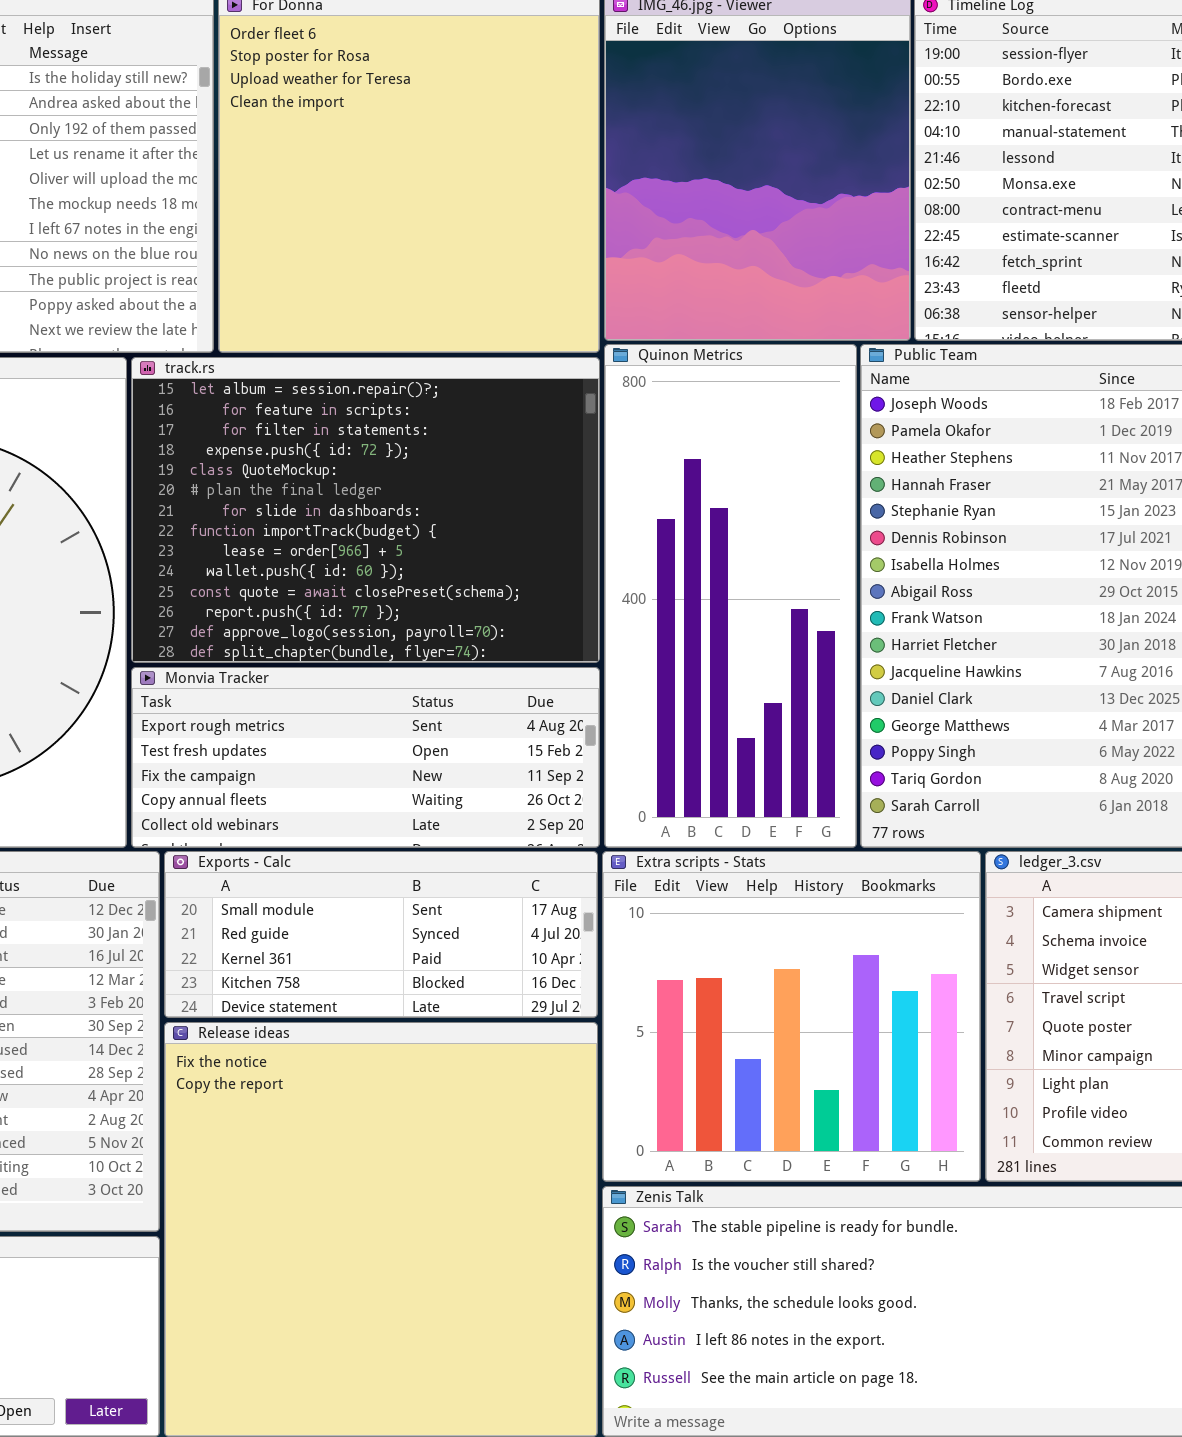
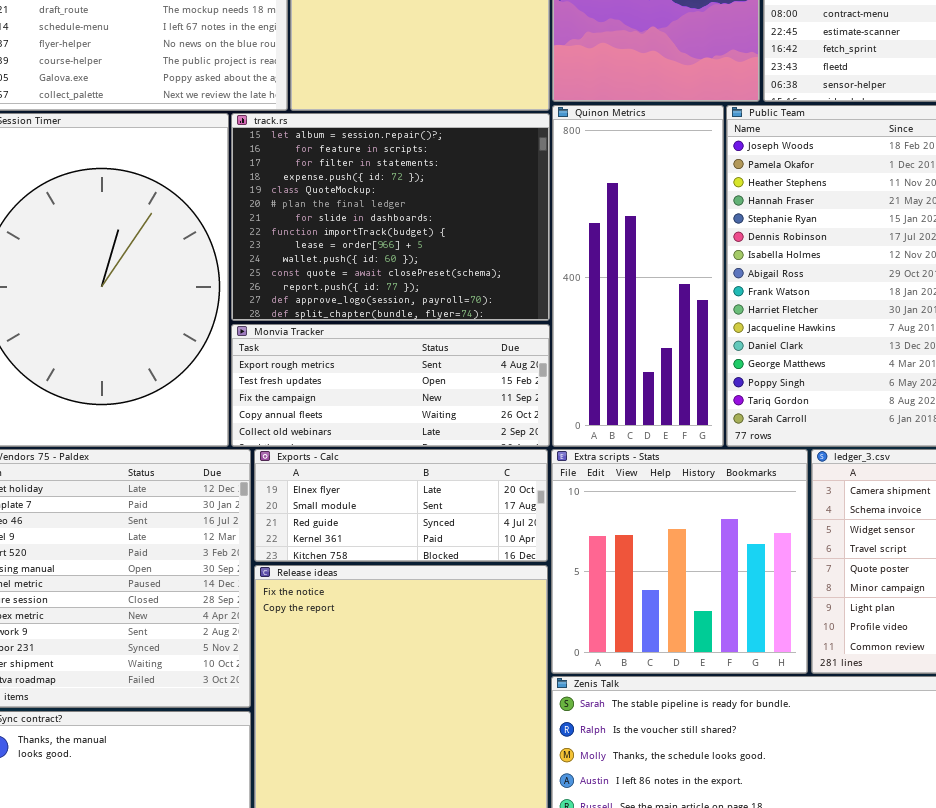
Exports - Calc: [164,851,598,1018] -> [254,449,548,562], scrolled up 1 row

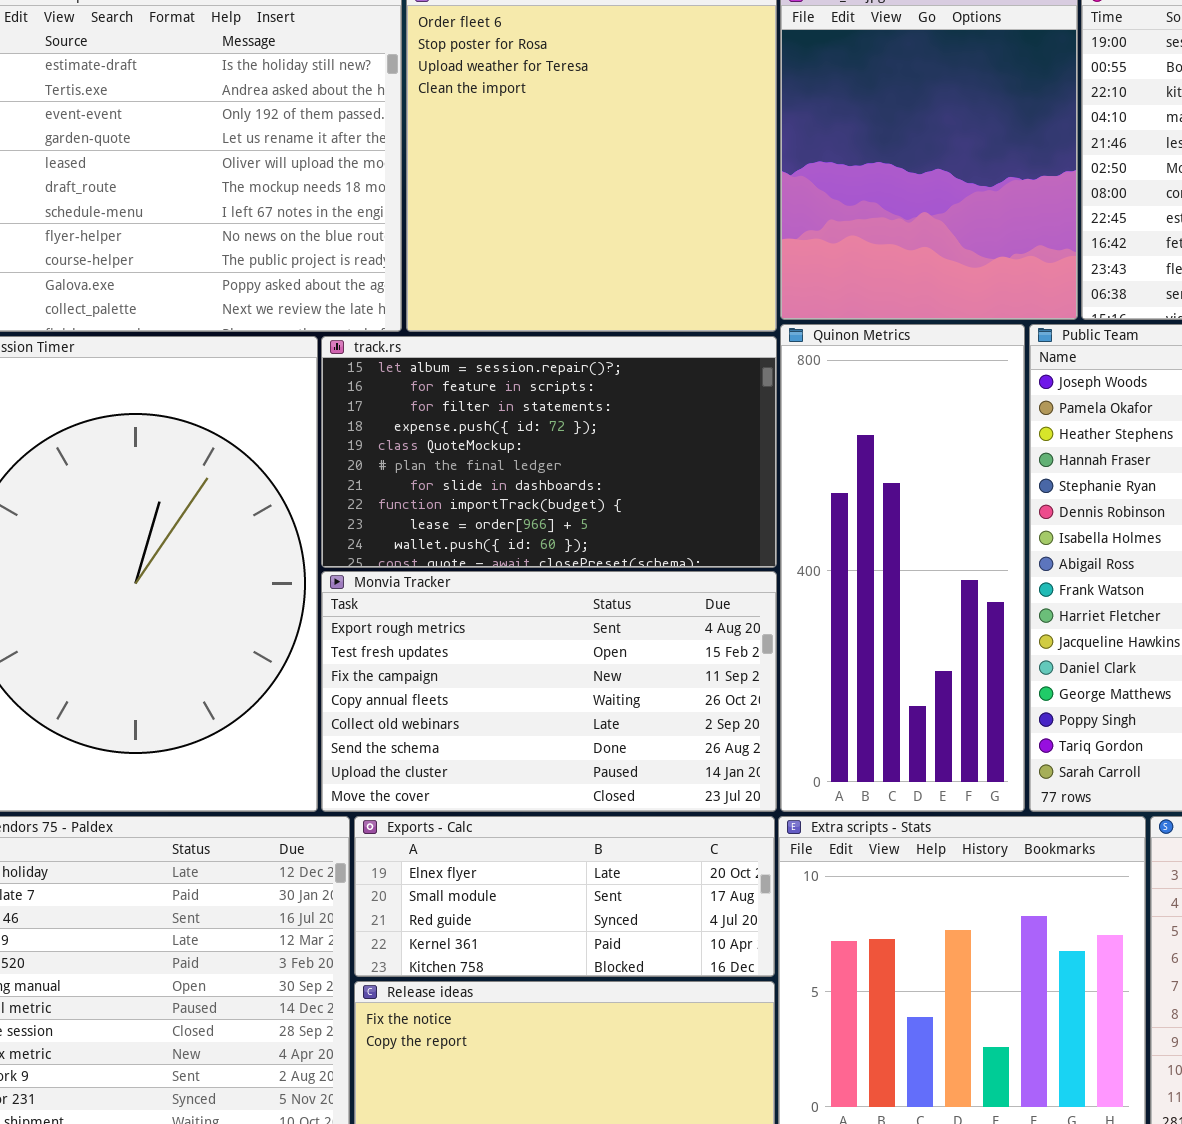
track.rs: [231,113,550,321] -> [321,336,777,568], resized
Monvia Tracker: [231,324,550,447] -> [321,571,777,812], resized

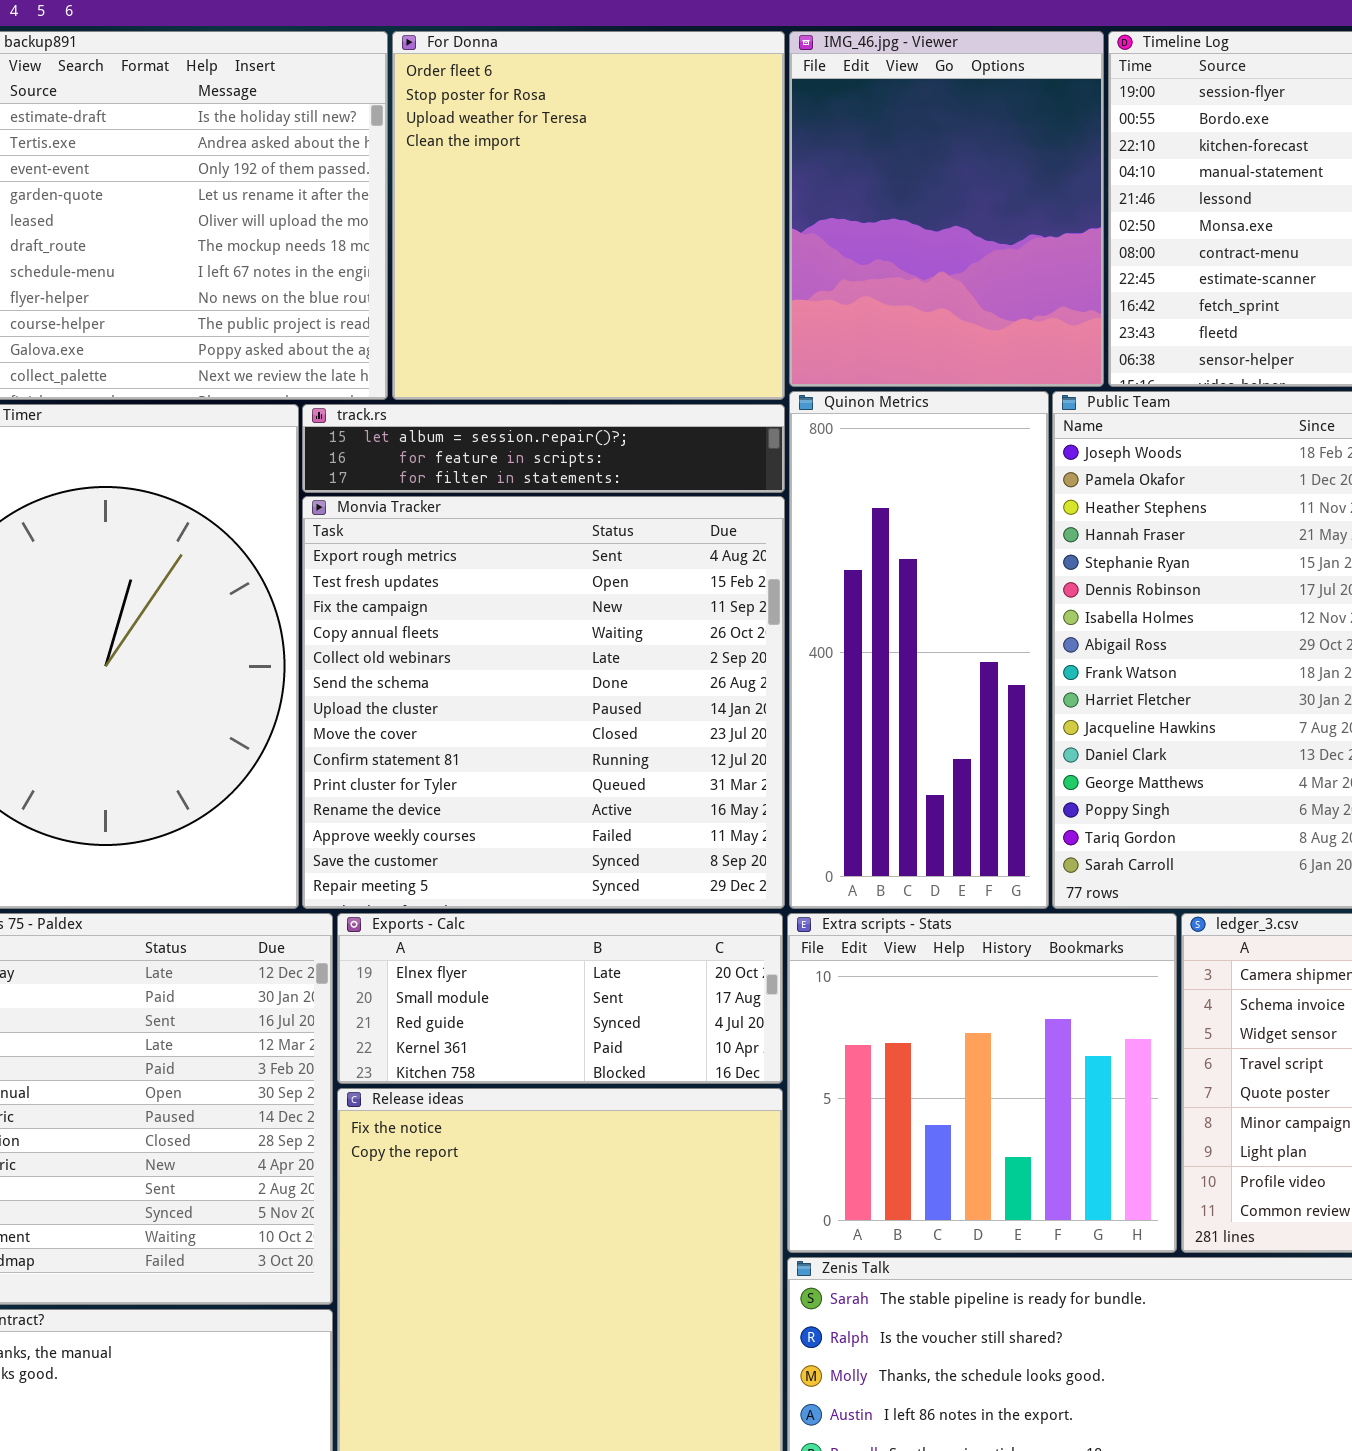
track.rs: [321,336,777,568] -> [302,404,785,493], resized
Monvia Tracker: [321,571,777,812] -> [302,496,785,909], resized

